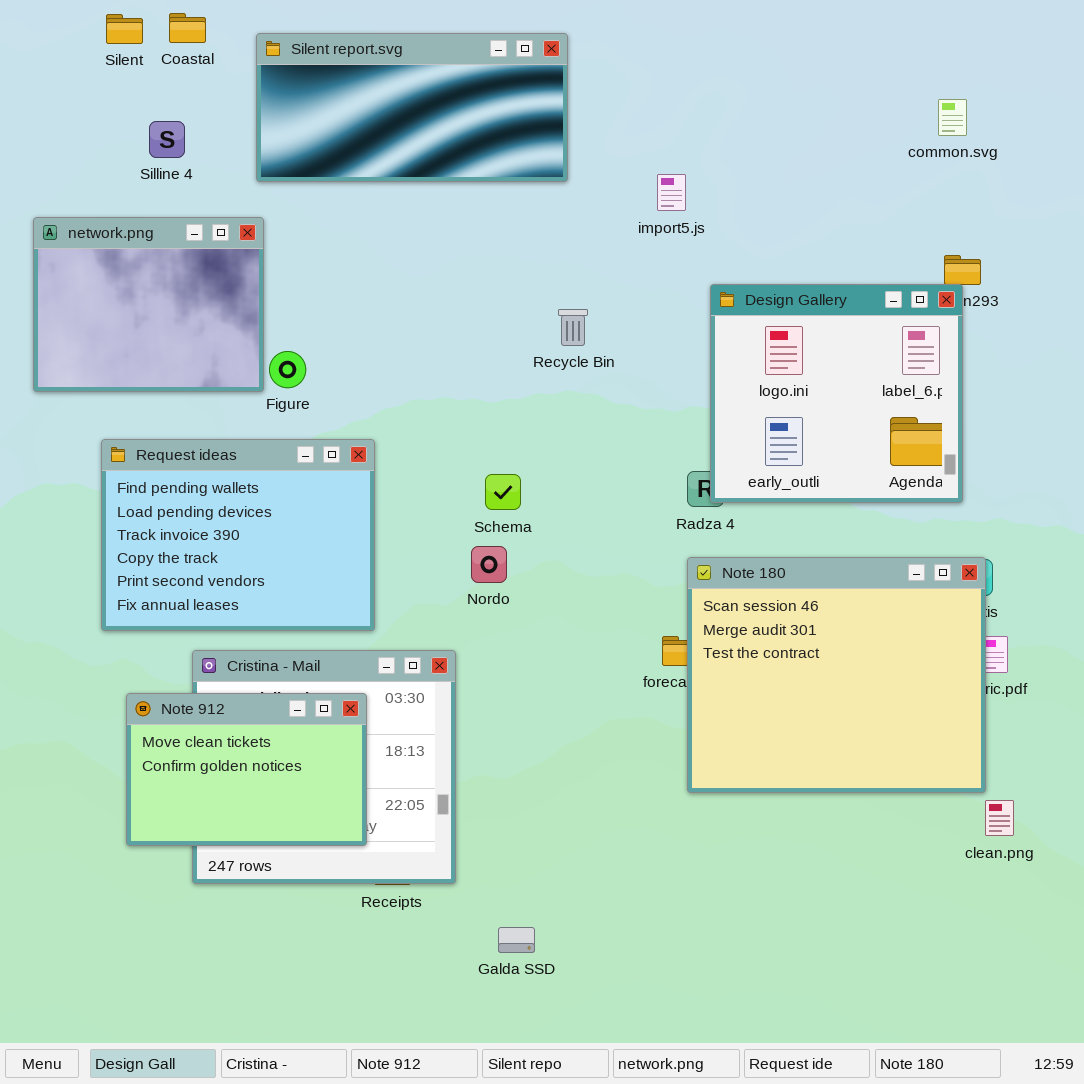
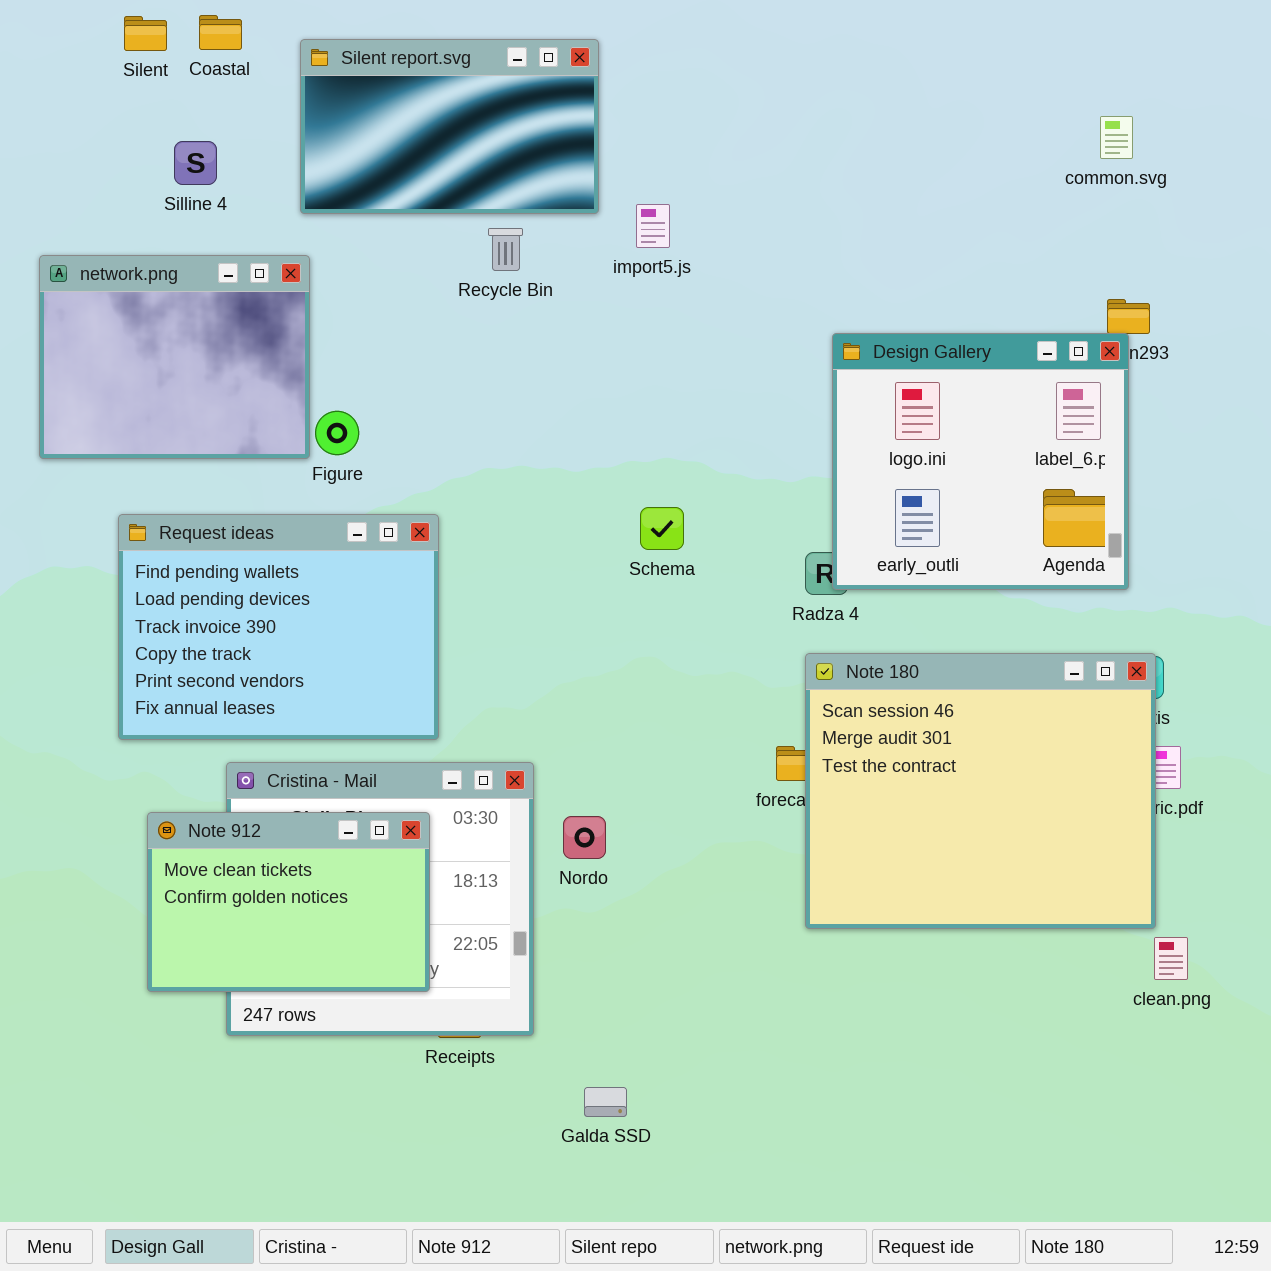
Silent report.svg: [256,33,568,182] -> [300,39,599,214], resized
import5.js: [657,174,686,211] -> [636,204,670,248], moved
Recycle Bin: [558,309,588,346] -> [488,228,523,271], moved
Schema: [485,474,521,510] -> [640,507,684,550], moved
Nordo: [471,546,507,583] -> [563,816,606,859], moved

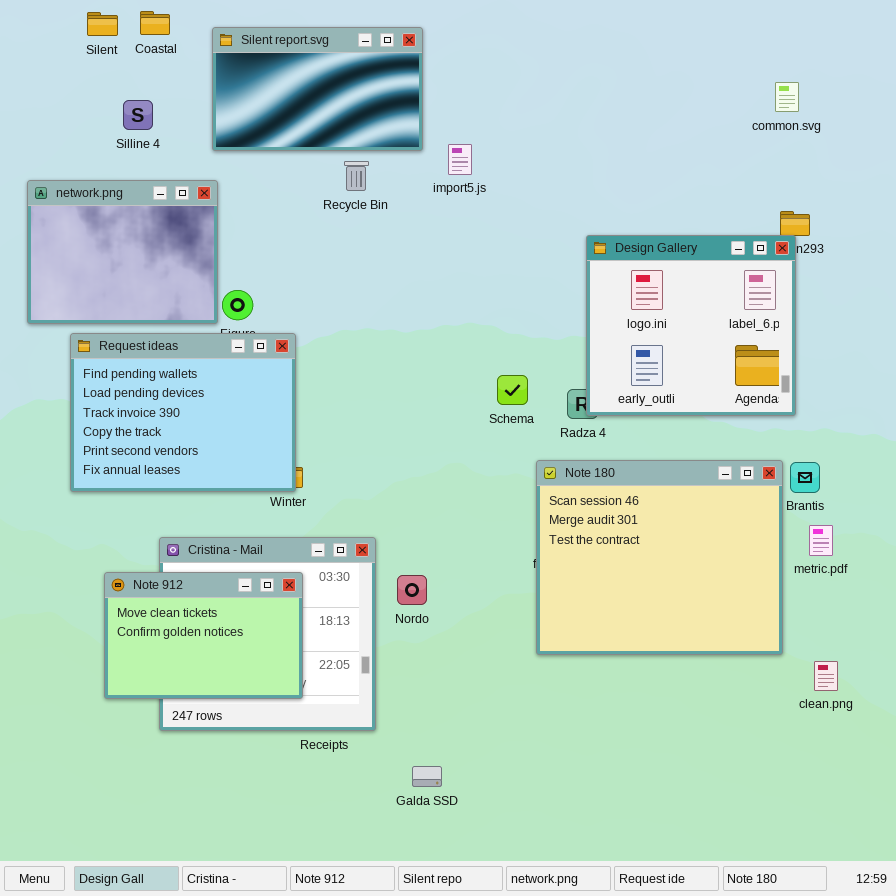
Schema: [640,507,684,550] -> [497,375,528,405], moved
Request ideas: [118,514,439,740] -> [70,333,296,492], moved
Note 180: [805,653,1156,929] -> [536,460,783,655], moved

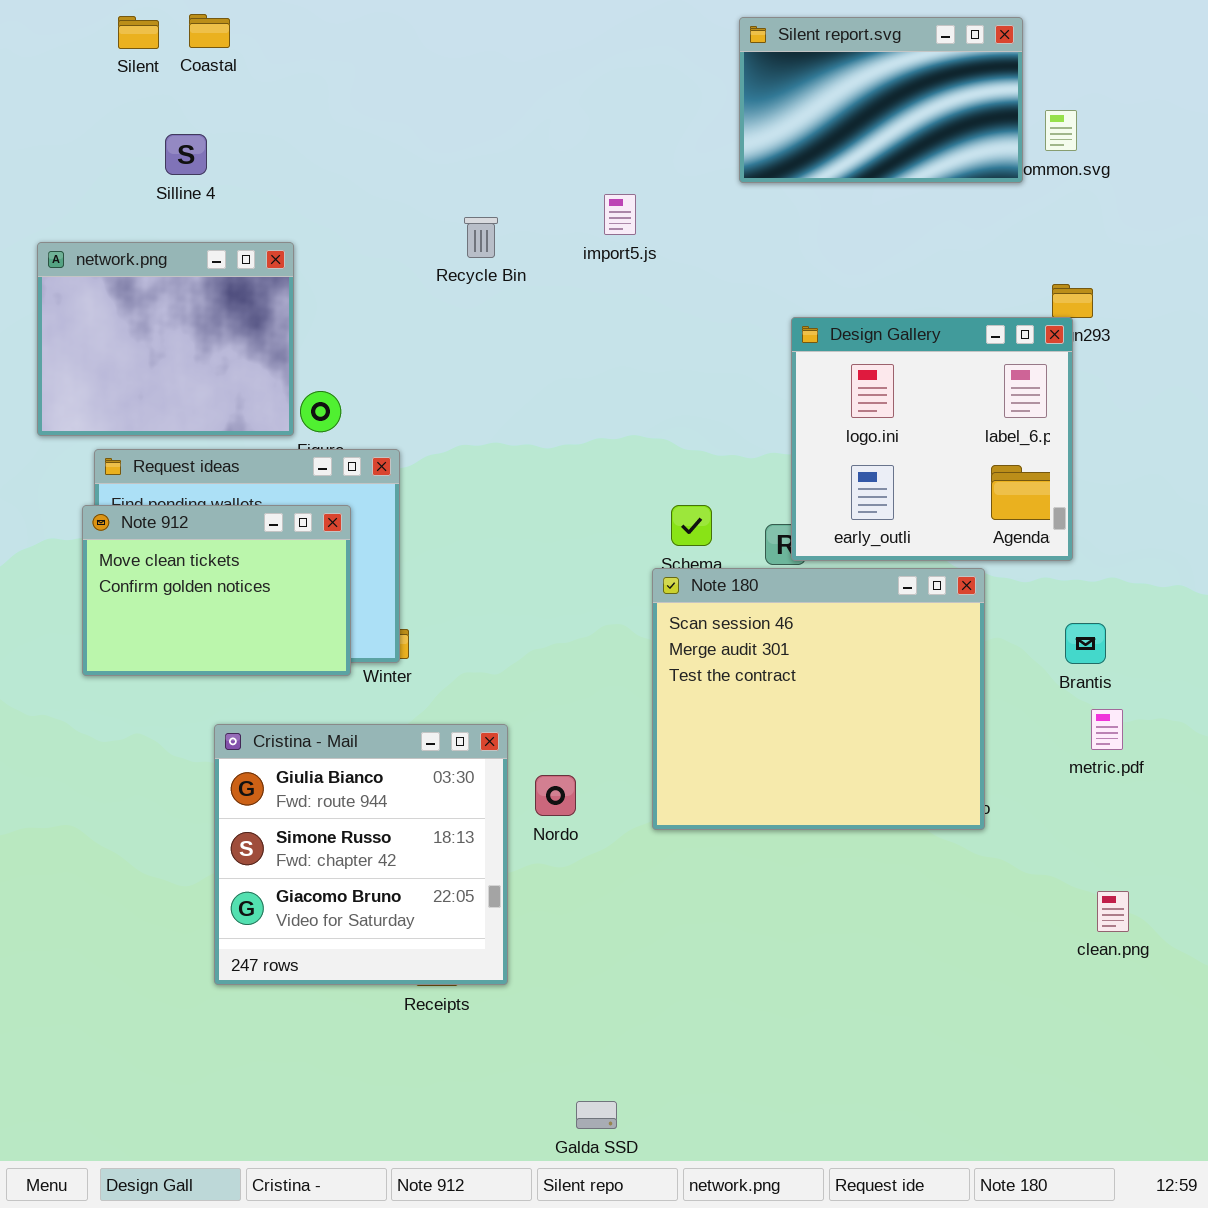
Silent report.svg: [212,27,423,151] -> [739,17,1023,183], moved
Note 180: [536,460,783,655] -> [652,568,985,830], moved
Note 912: [104,572,303,699] -> [82,505,351,676], moved
Galda SSD: [412,766,442,787] -> [576,1101,617,1129], moved

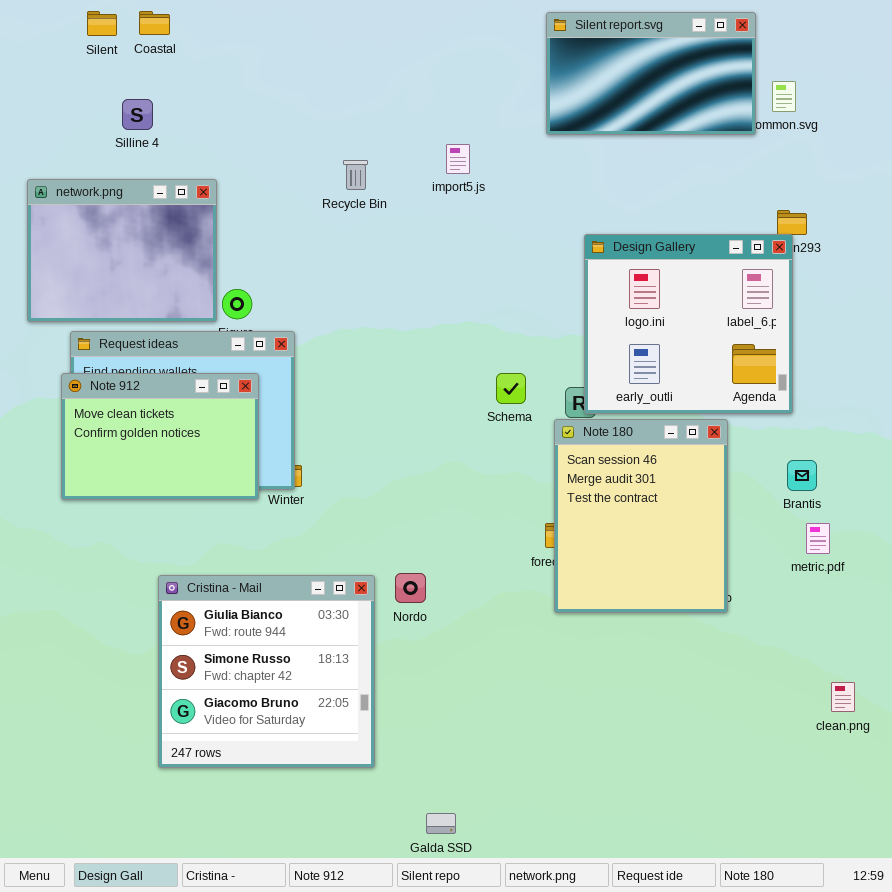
Note 180: [652,568,985,830] -> [554,419,728,613], resized
Cristina - Mail: [214,724,508,985] -> [158,575,375,768], moved
clean.png: [1097,891,1129,932] -> [831,682,855,712], moved

